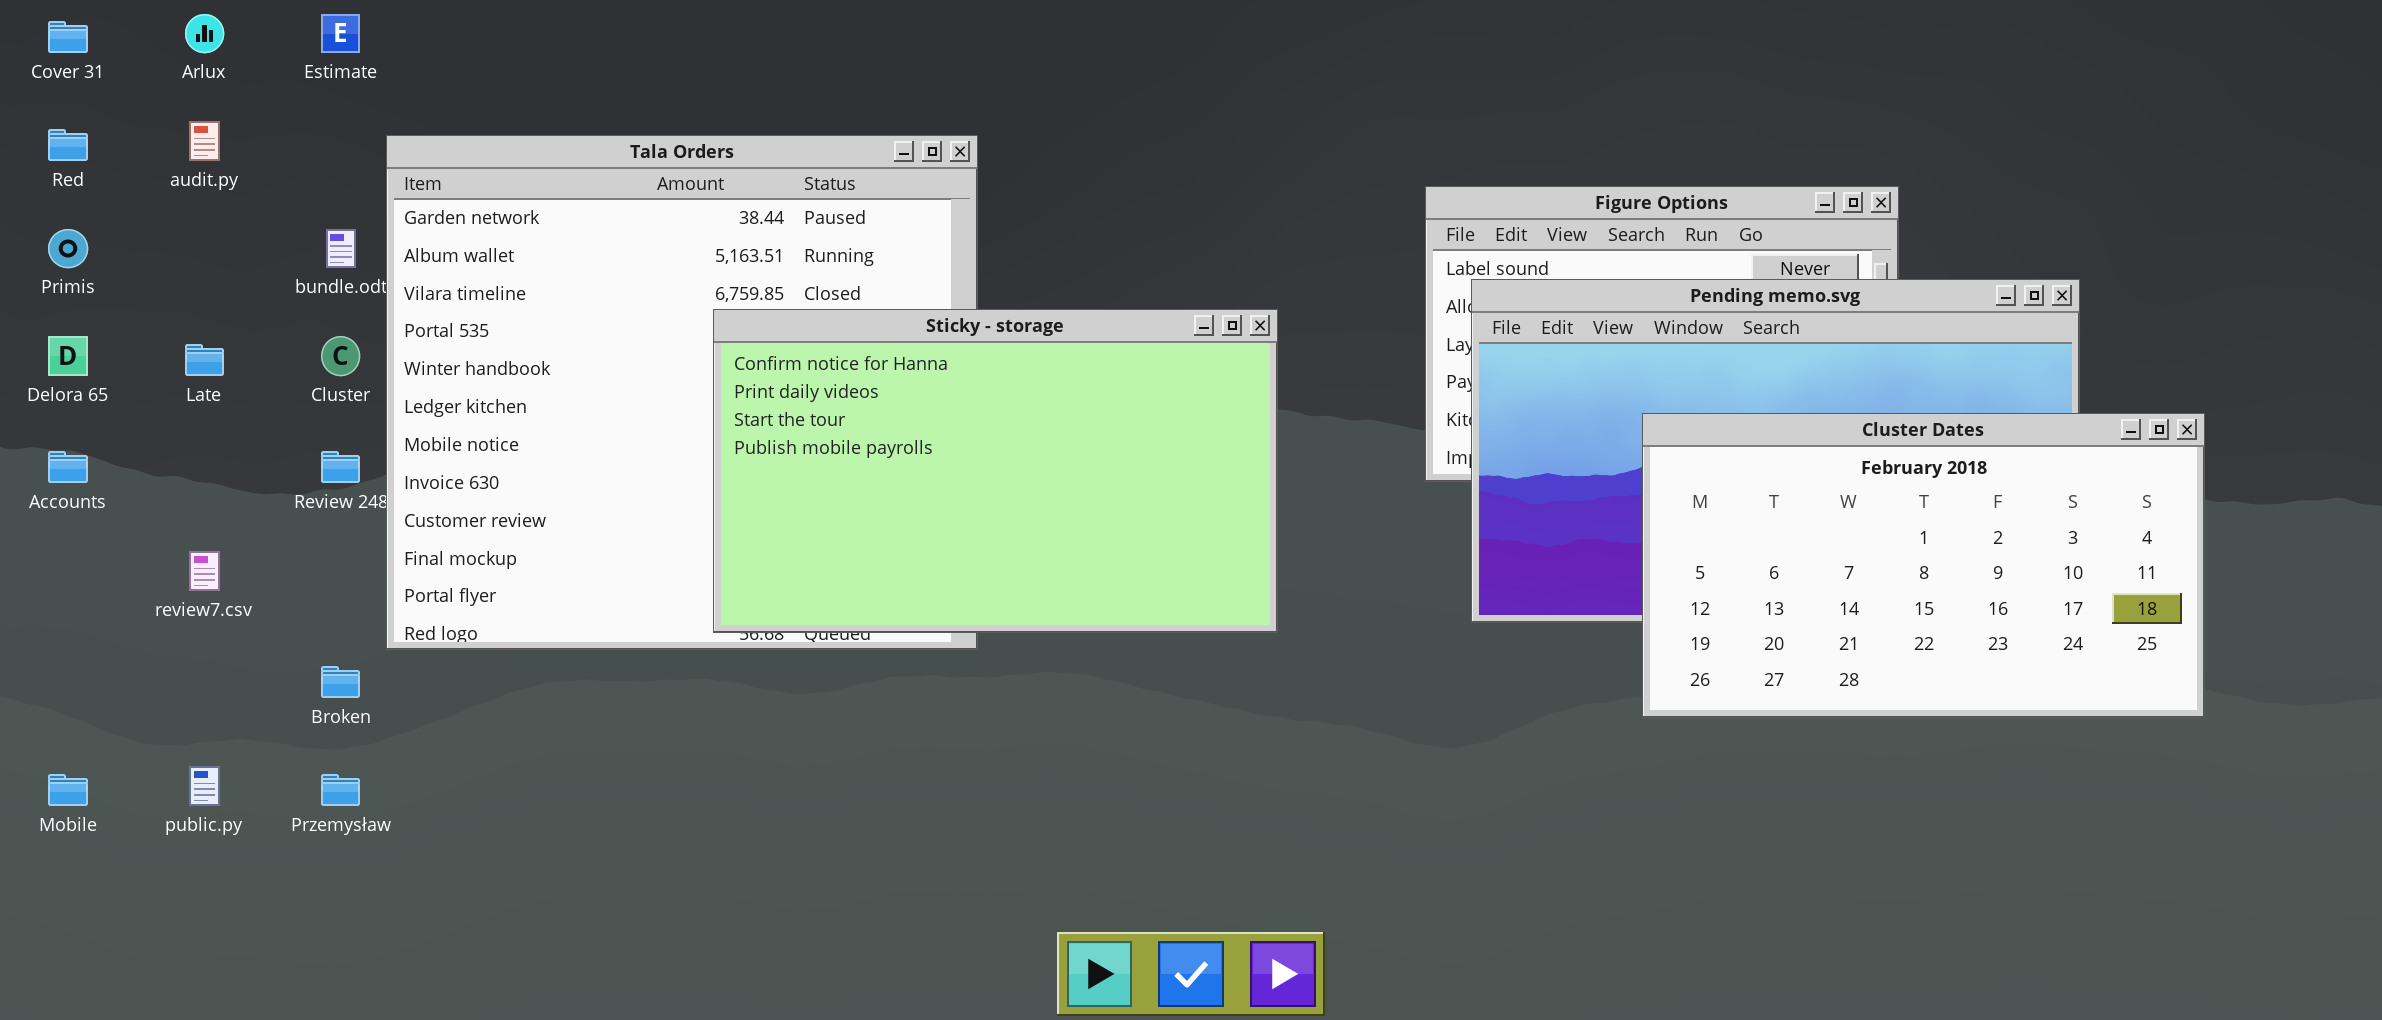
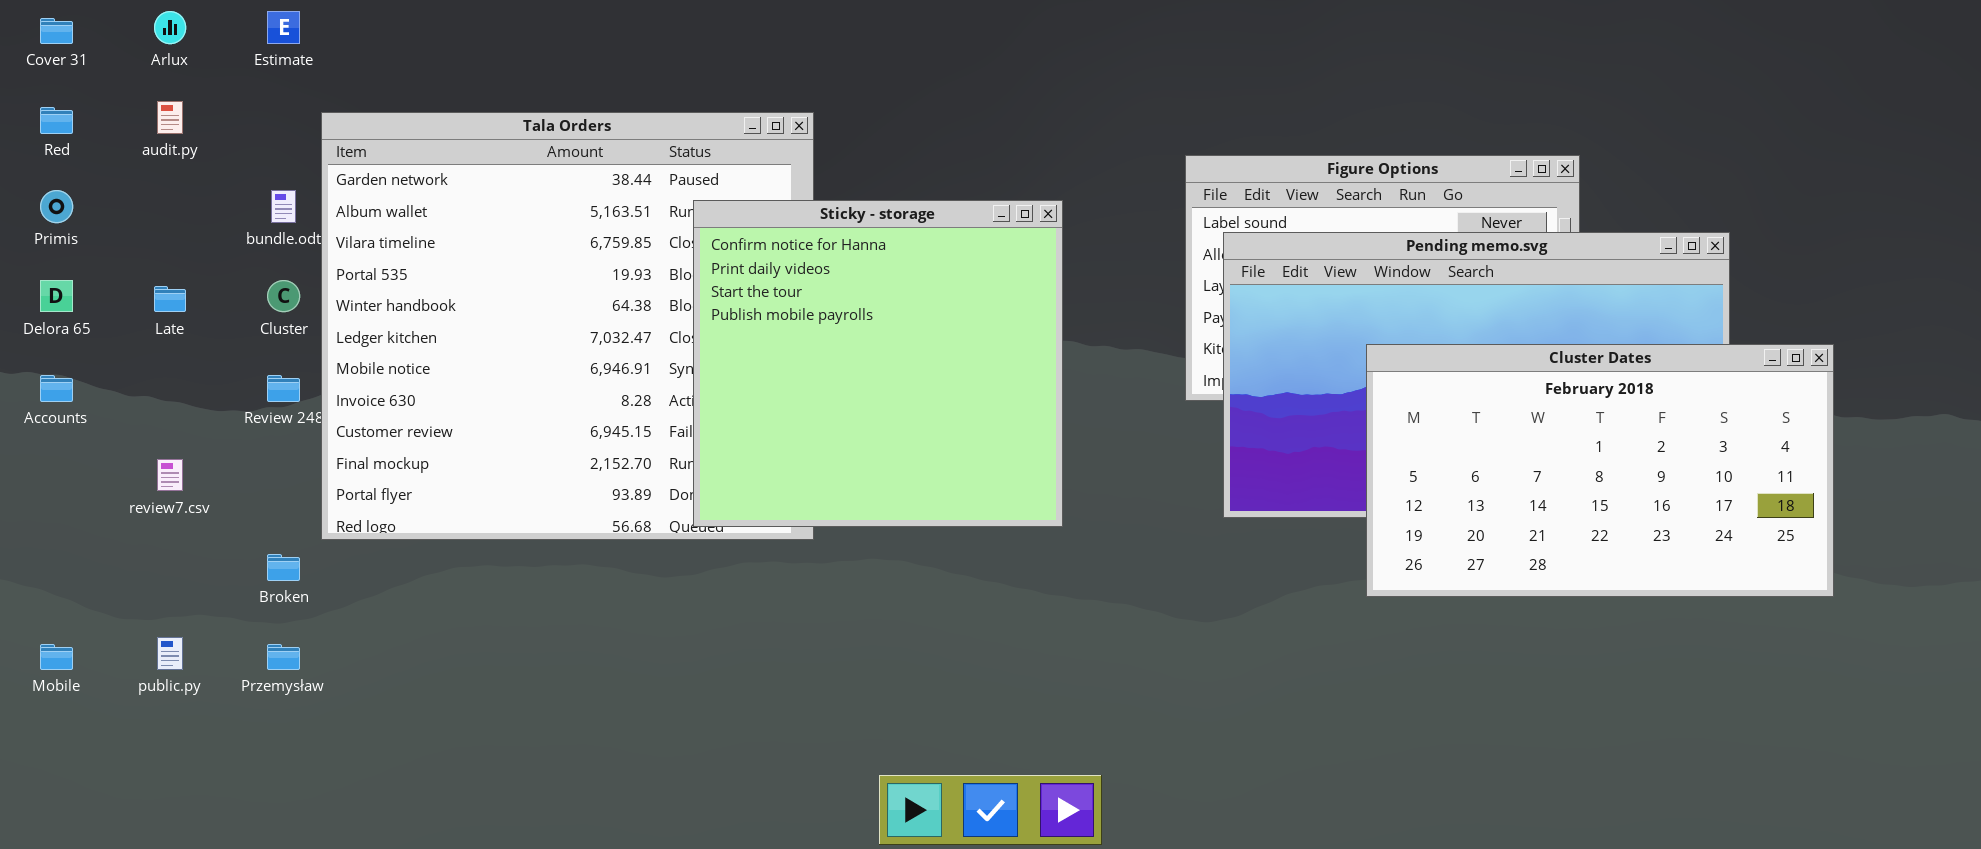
Sticky - storage: [713,309,1278,633] -> [693,200,1063,527], resized

